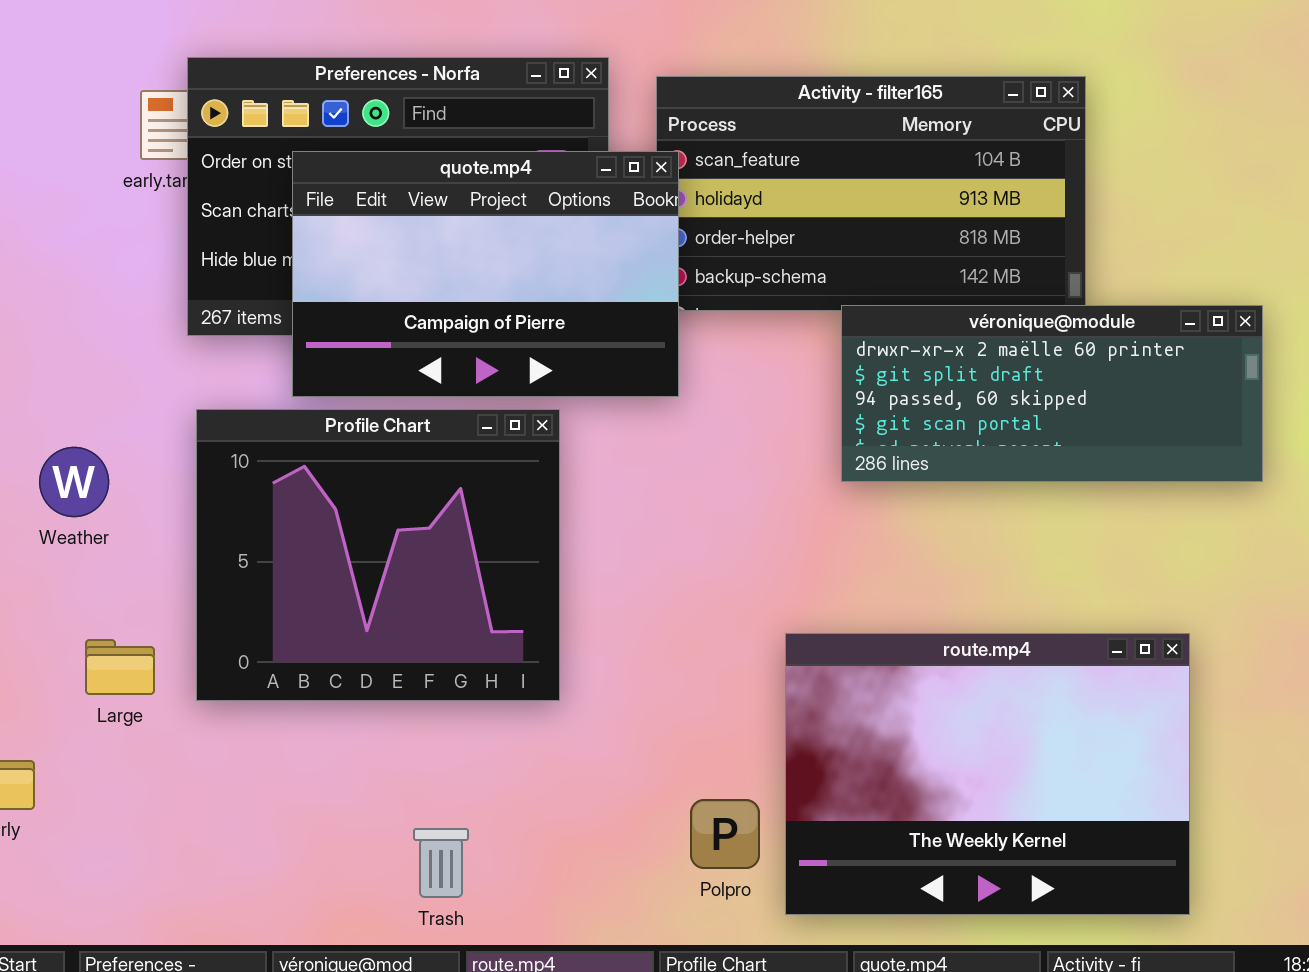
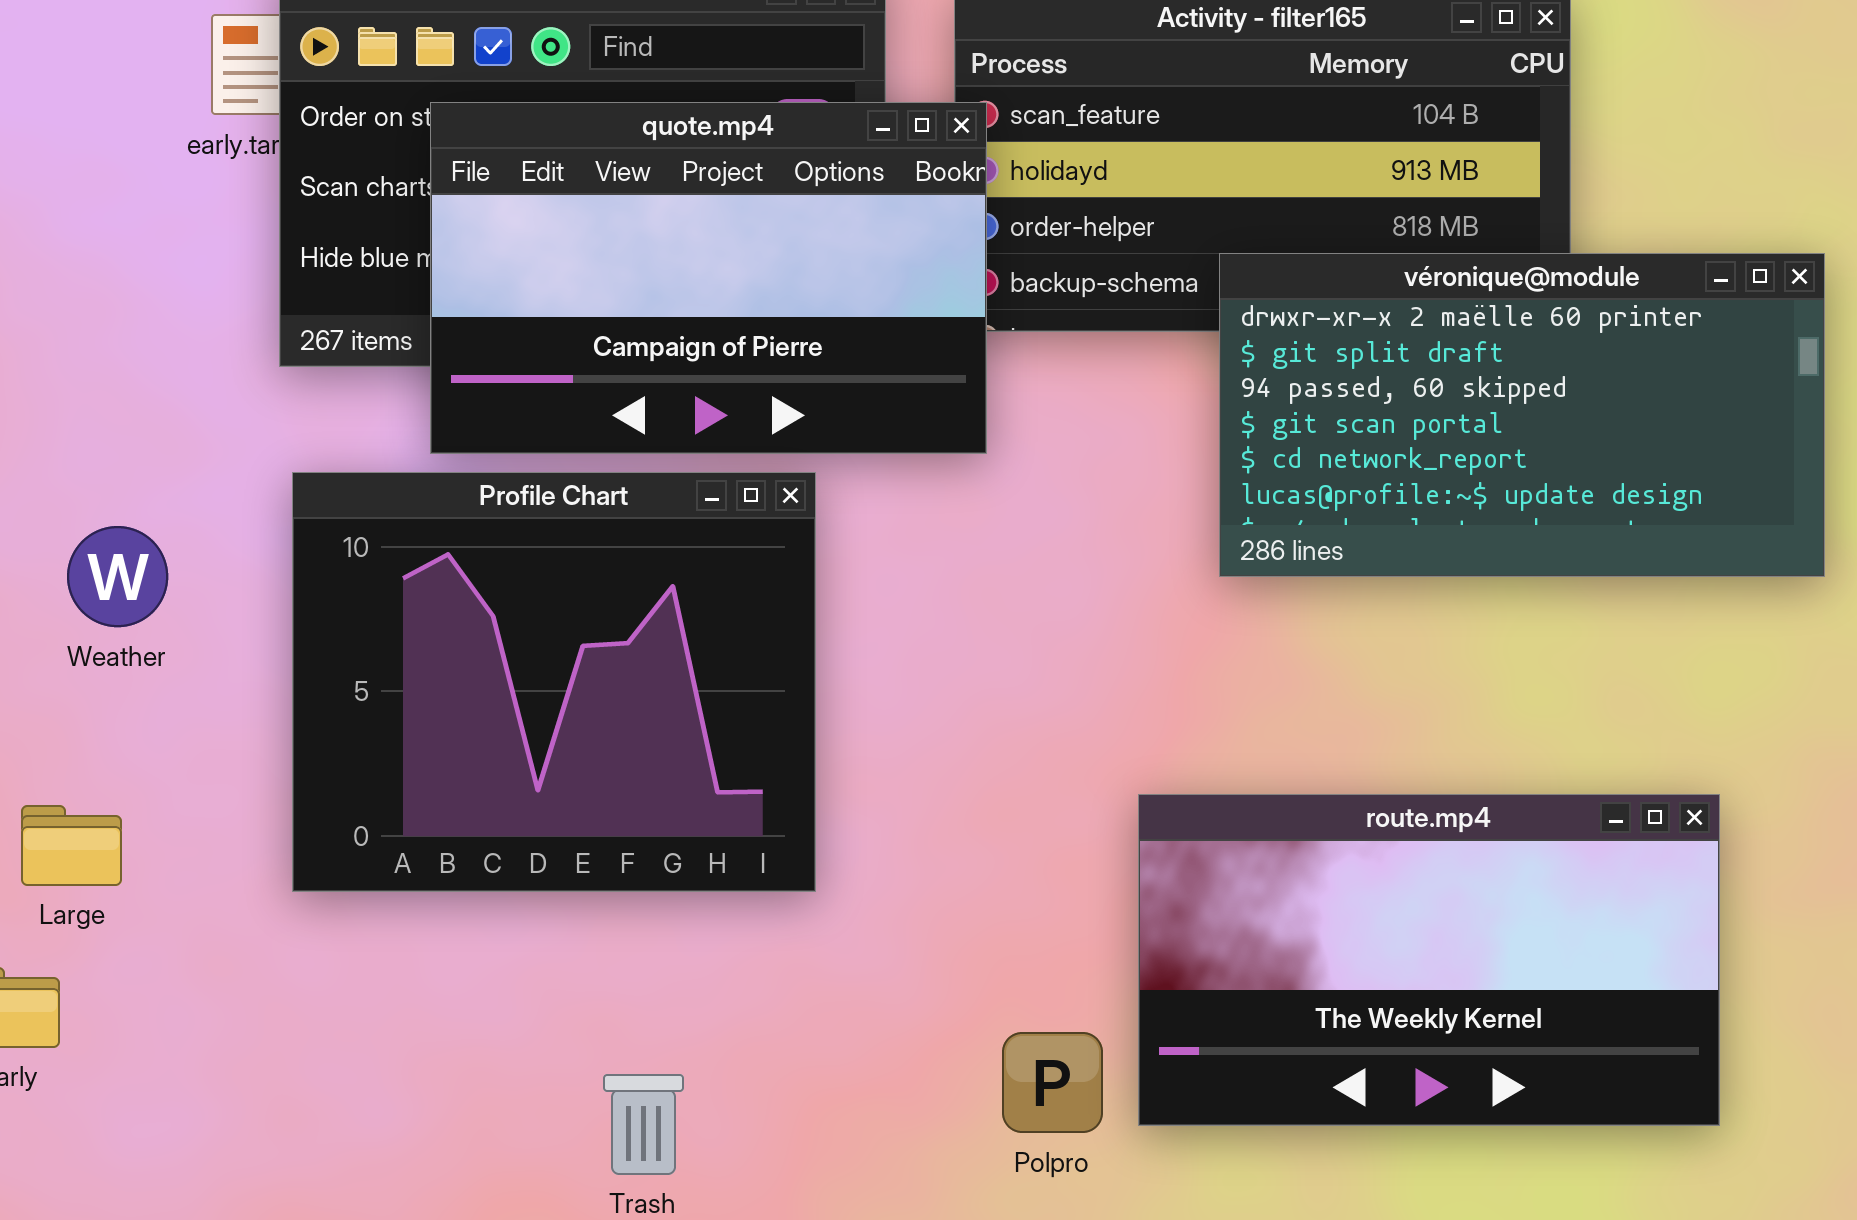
véronique@module: [841,305,1263,482] -> [1219,253,1825,577], resized
route.mp4: [785,633,1190,915] -> [1138,794,1720,1126], resized
Large: [85,639,155,695] -> [21,805,122,886], moved

